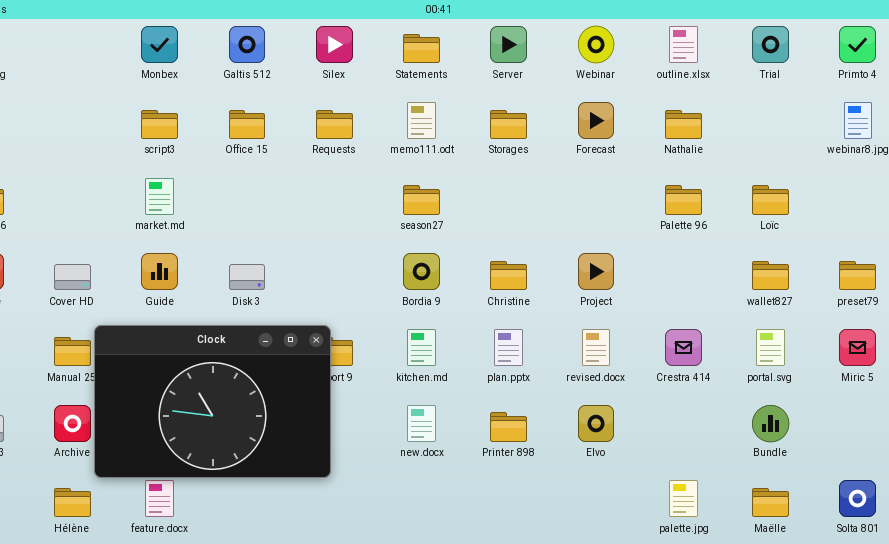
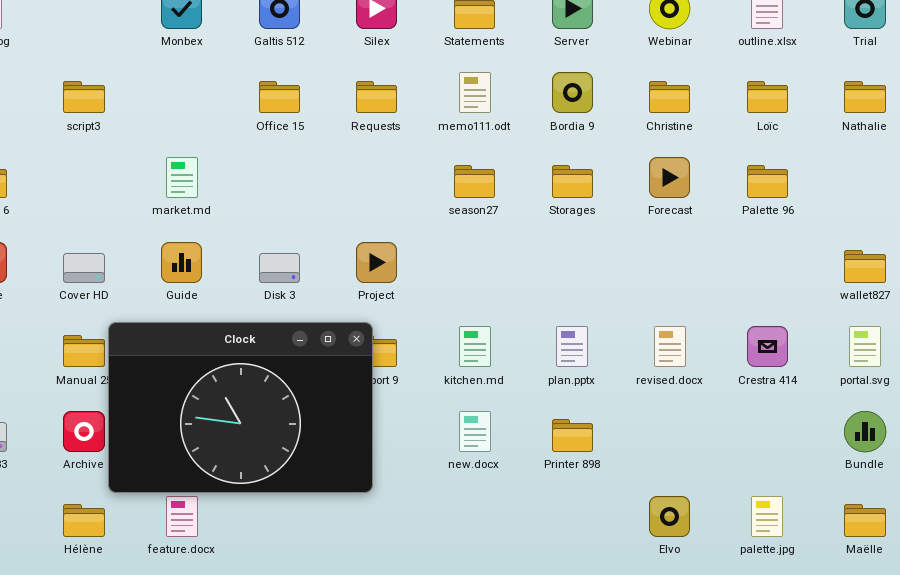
Forecast: [578,102,614,139] -> [649,157,690,198], moved
script3: [141,110,178,139] -> [63,81,105,113], moved
Storages: [490,110,527,139] -> [552,165,593,198], moved
Nathalie: [665,110,702,139] -> [844,81,886,113], moved
Loïc: [752,185,789,215] -> [747,81,788,113], moved
Bordia 9: [403,253,440,290] -> [552,72,593,113], moved
Project: [578,253,614,290] -> [356,242,397,283], moved
Christine: [490,261,527,290] -> [649,81,690,113], moved
Elvo: [578,405,614,442] -> [649,496,690,537], moved

